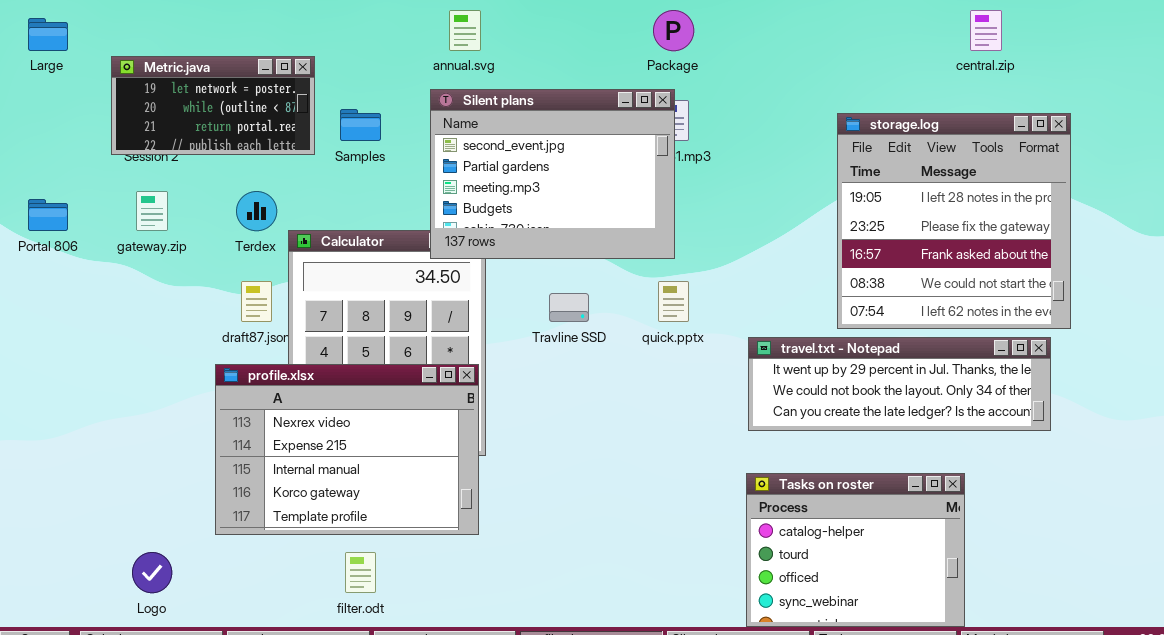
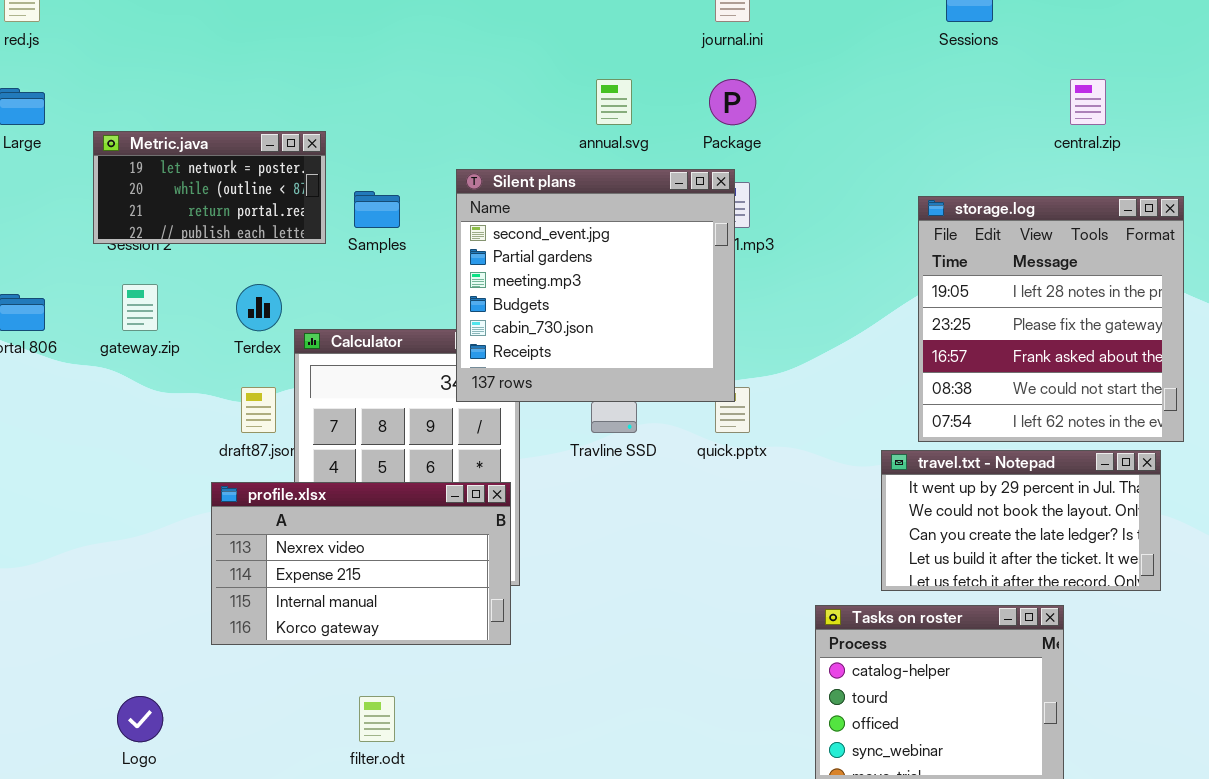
annual.svg: [449,10,481,51] -> [596,79,632,125], moved
Silent plans: [430,89,675,259] -> [456,169,735,402], resized
travel.txt - Notepad: [748,337,1051,431] -> [881,450,1161,591], resized
profile.xlsx: [215,364,479,535] -> [211,482,511,645], resized

